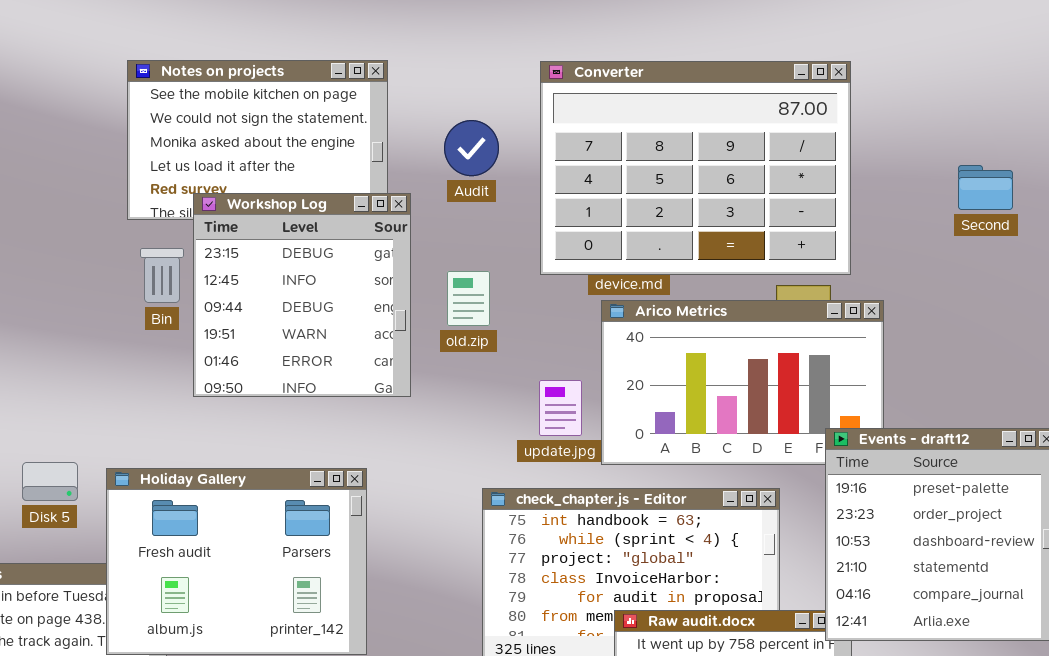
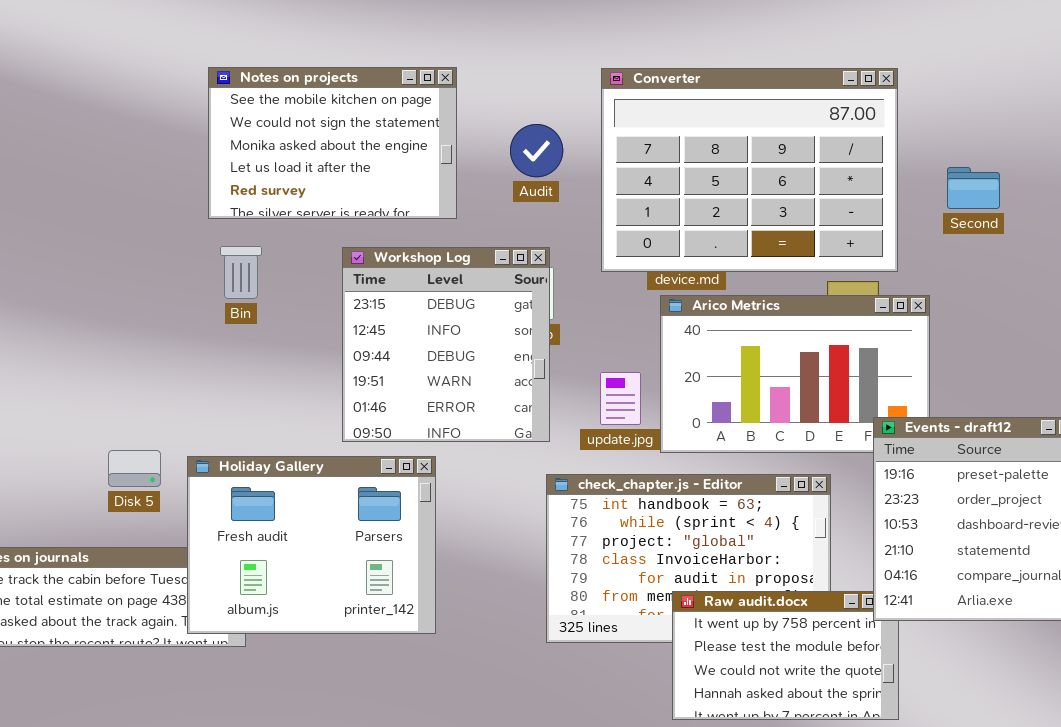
Second: [958,165,1013,210] -> [947,167,1000,209], moved
Workshop Log: [193,193,411,397] -> [342,247,550,442], moved

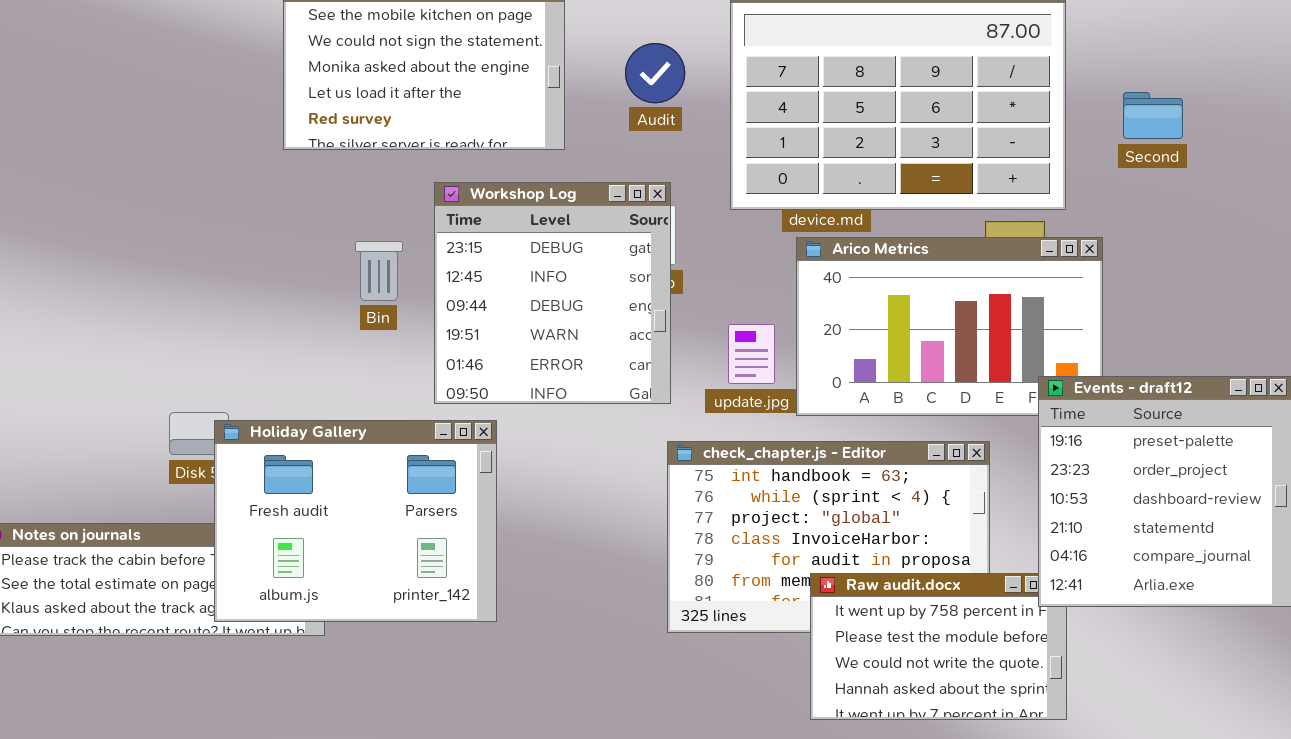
Bin: [220,246,262,299] -> [355,241,403,301], moved
Holiday Gallery: [187,456,436,634] -> [214,420,497,622], moved

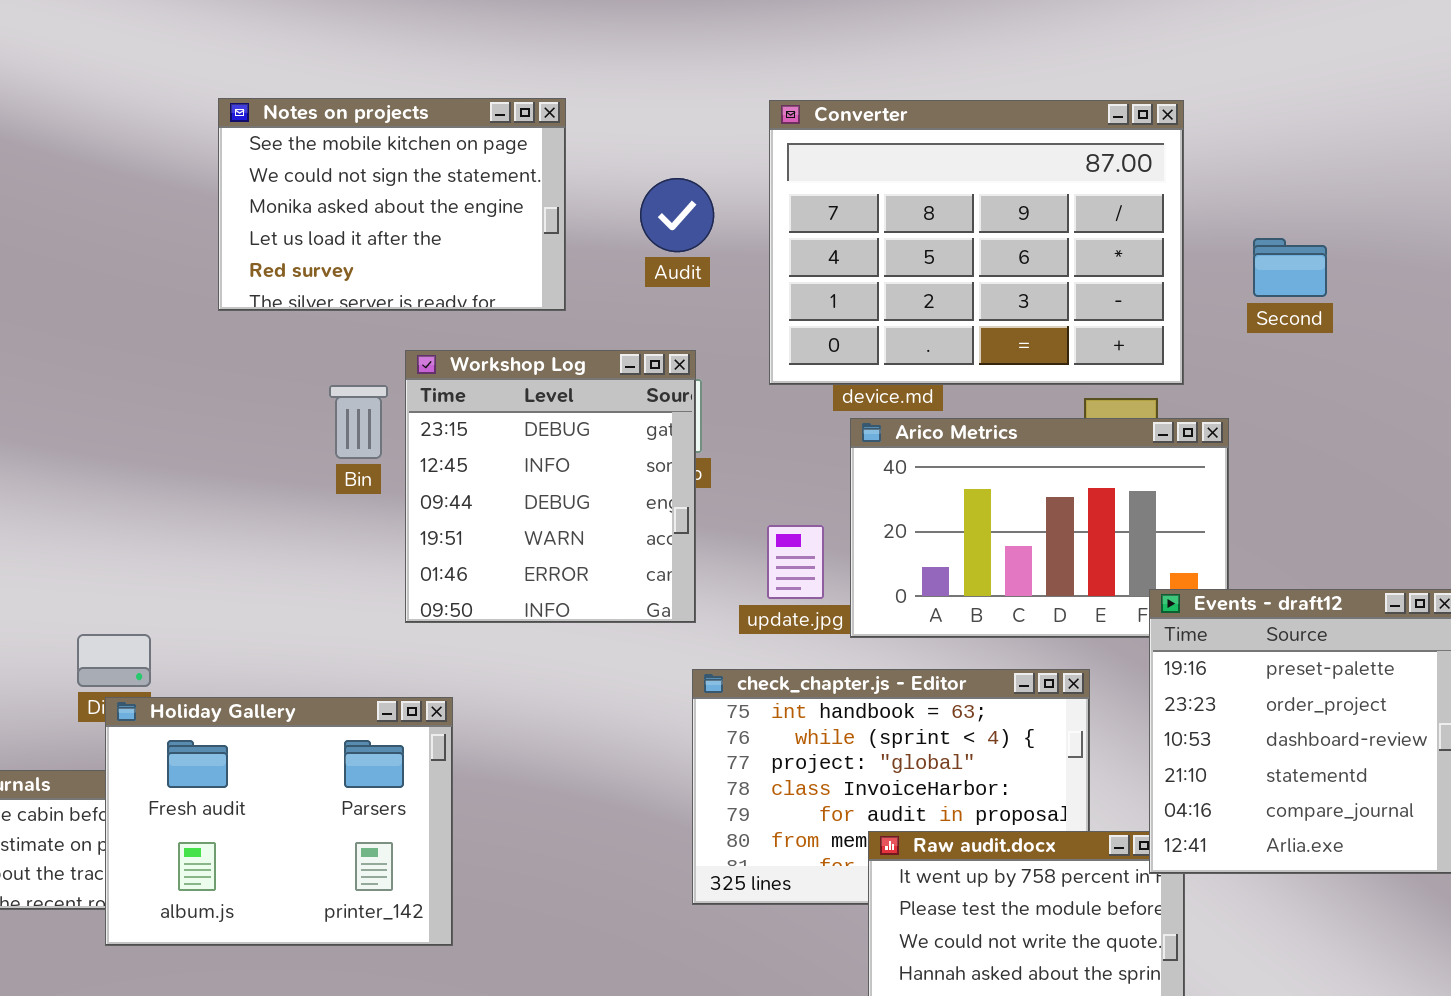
Bin: [355,241,403,301] -> [329,385,388,459], moved
Holiday Gallery: [214,420,497,622] -> [105,697,453,946], moved

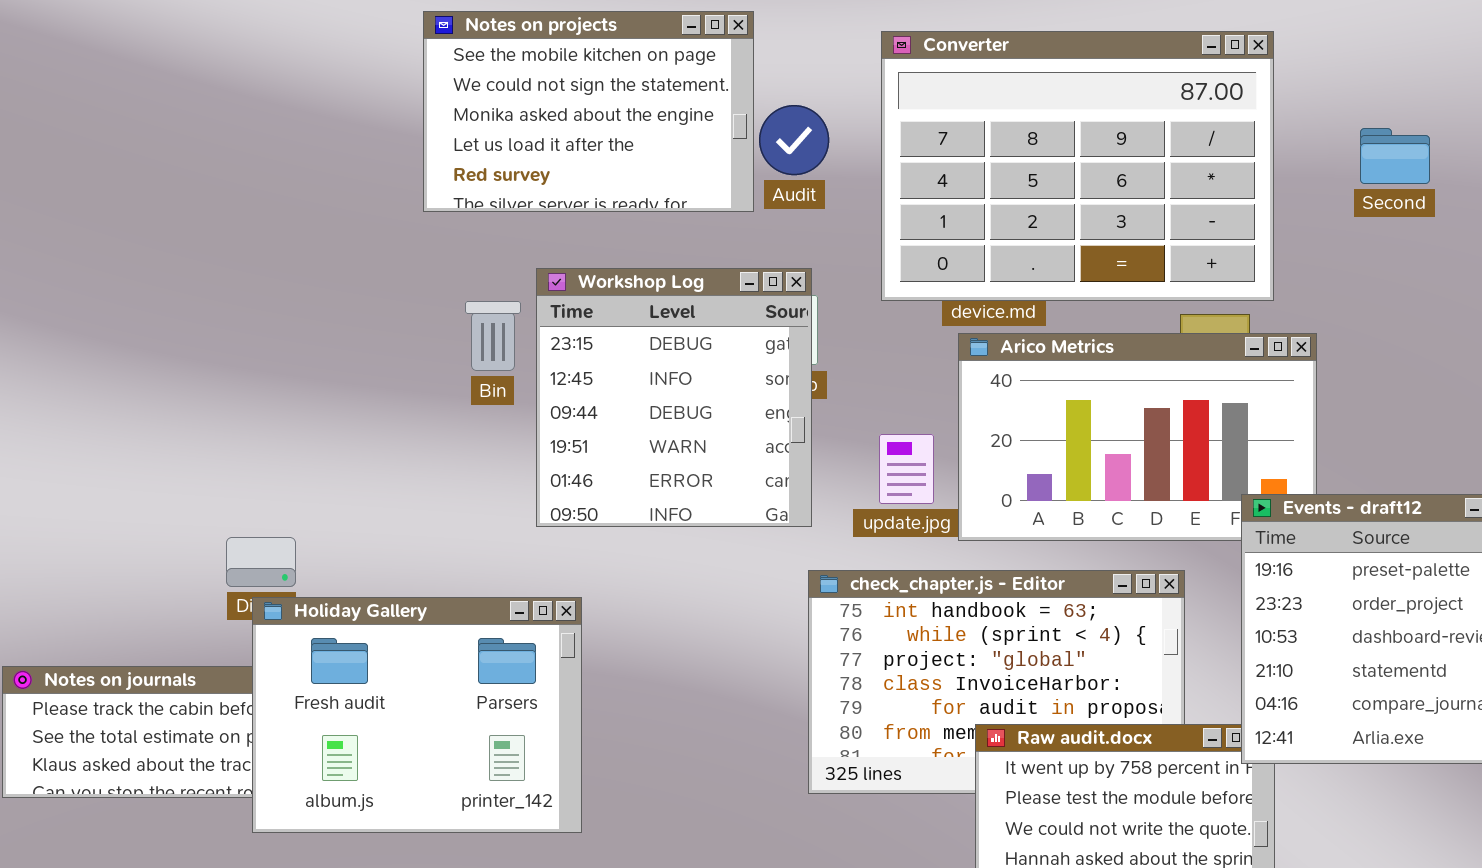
Notes on projects: [218,98,566,311] -> [423,11,754,212], moved
Second: [1253,238,1327,297] -> [1360,128,1430,184], moved

